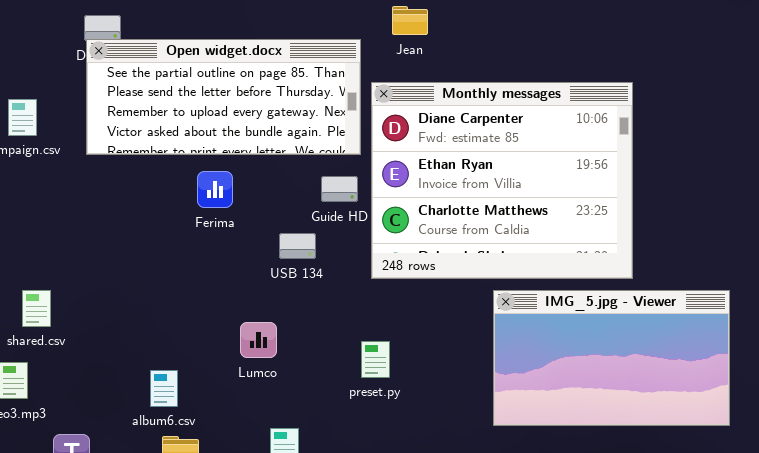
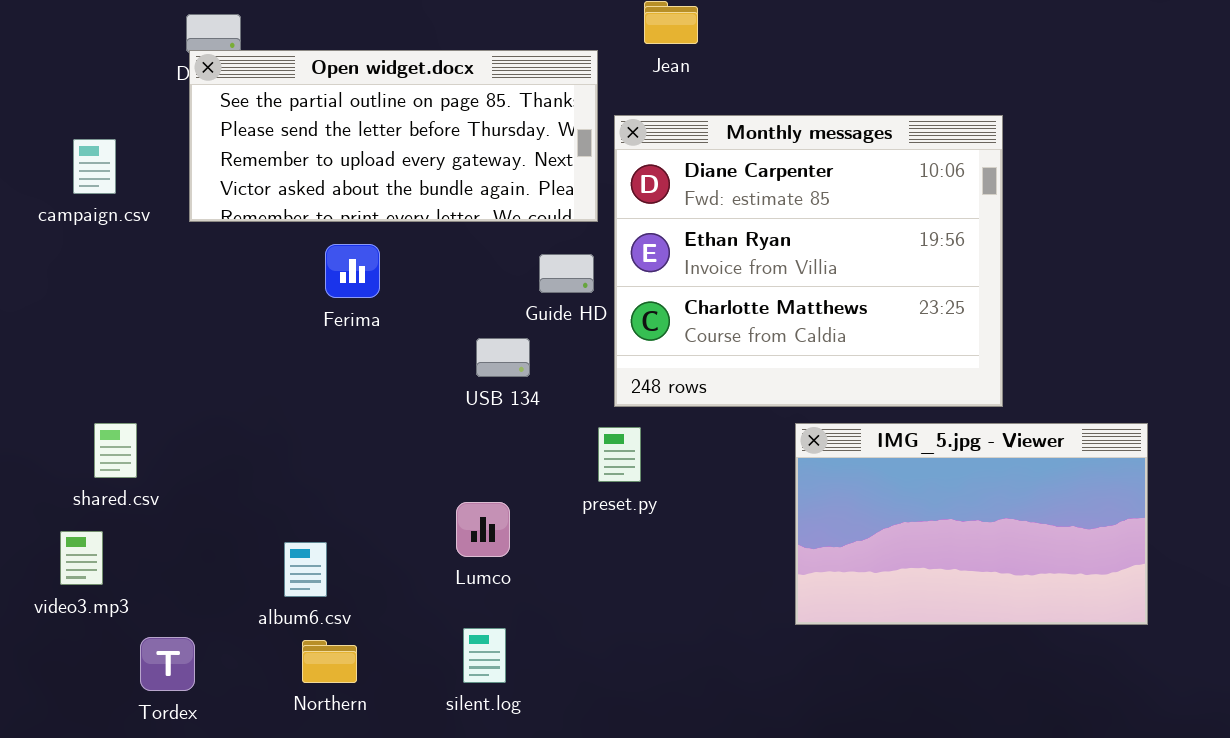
Ferima: [197,171,233,208] -> [325,244,380,298], moved
Lumco: [240,322,277,358] -> [456,502,510,557], moved
preset.py: [361,341,390,378] -> [598,427,641,482], moved

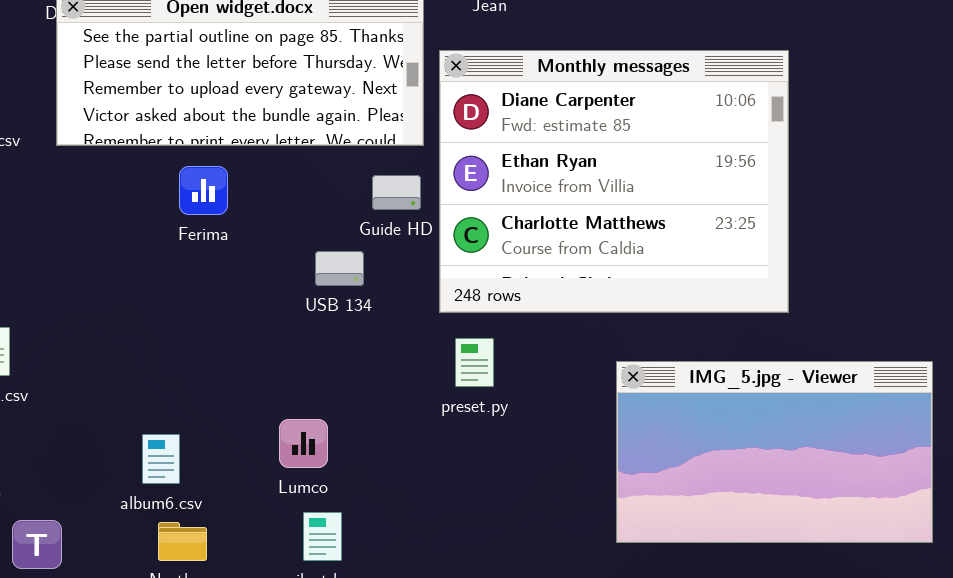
IMG_5.jpg - Viewer: [795,423,1148,625] -> [616,361,933,543], moved
preset.py: [598,427,641,482] -> [455,338,494,387], moved
Lumco: [456,502,510,557] -> [279,419,328,468], moved

